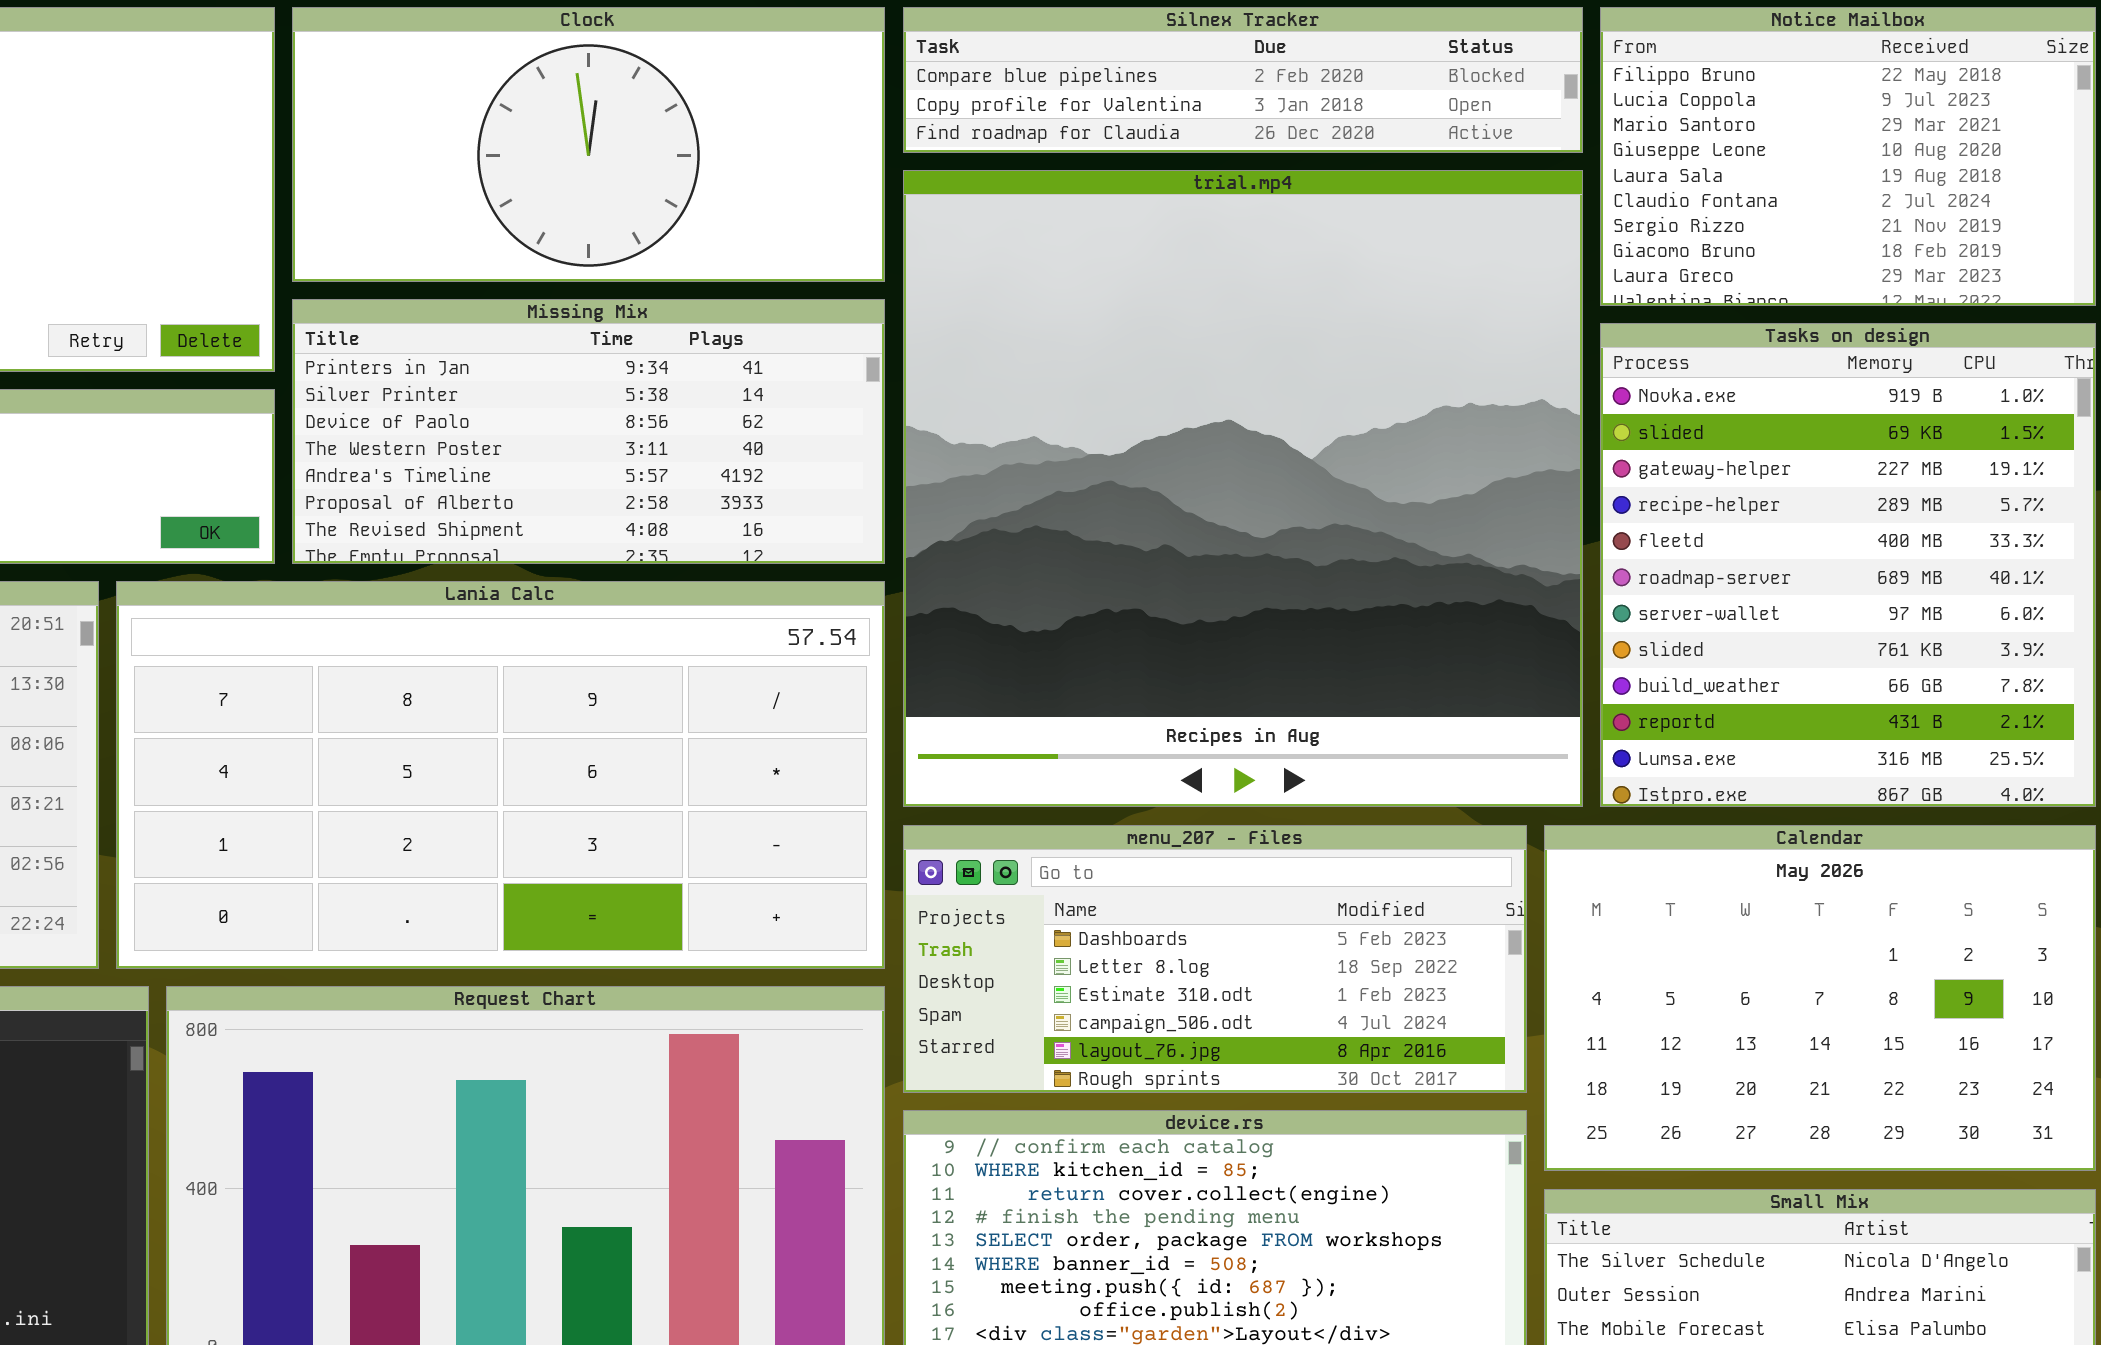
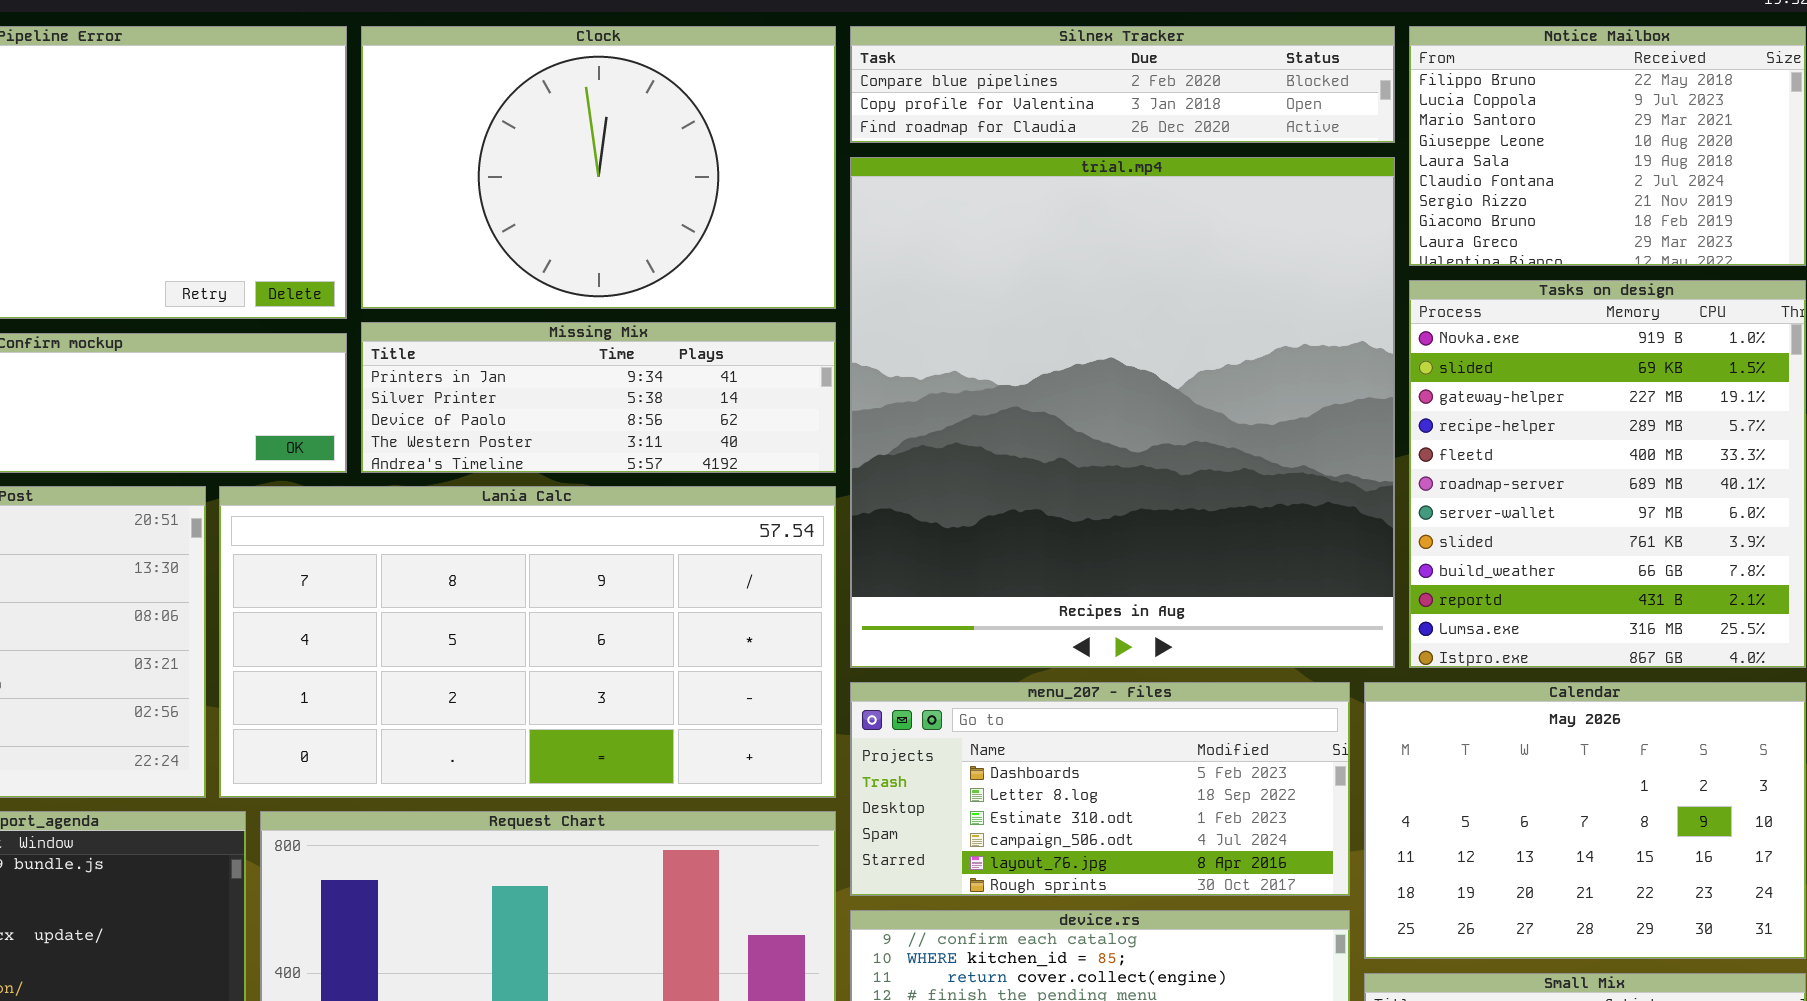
Clock: [292,7,885,282] -> [361,26,836,309], resized
Missing Mix: [292,299,885,564] -> [361,322,836,473], resized

